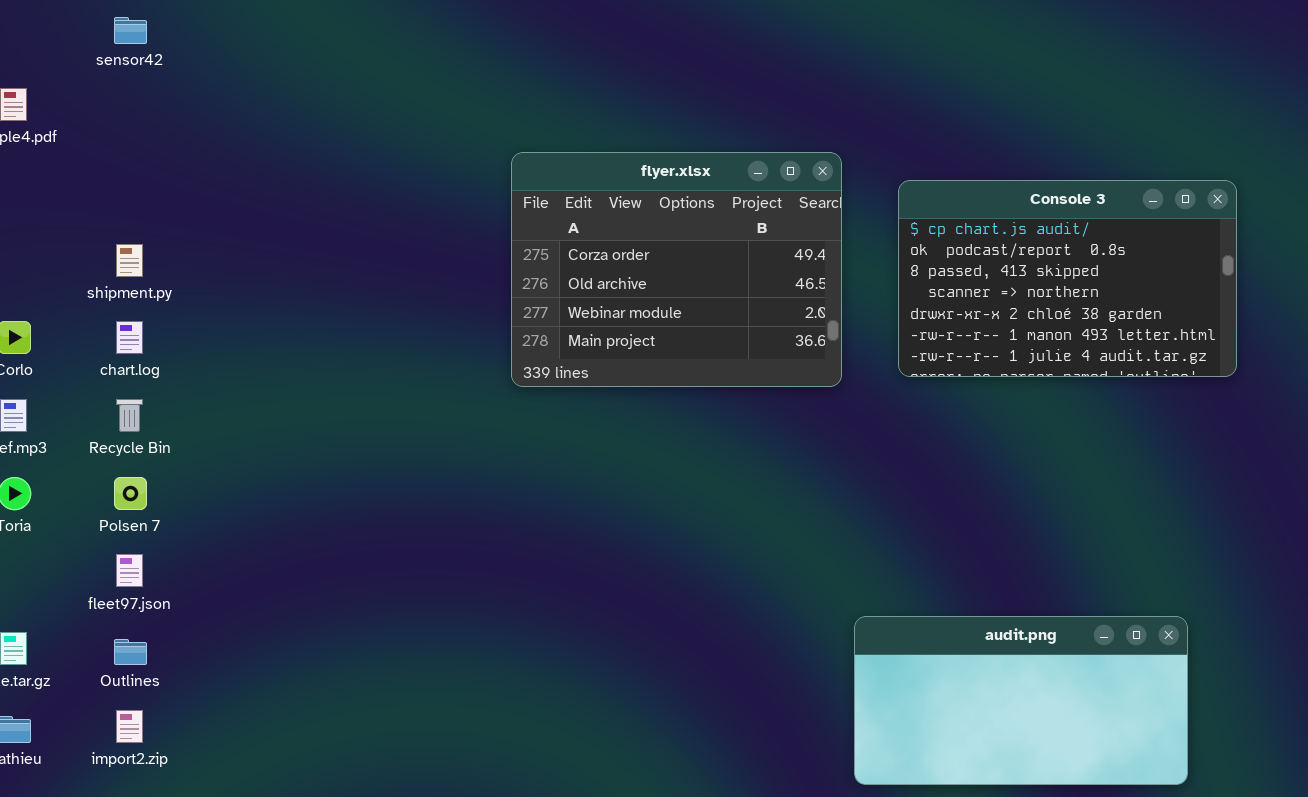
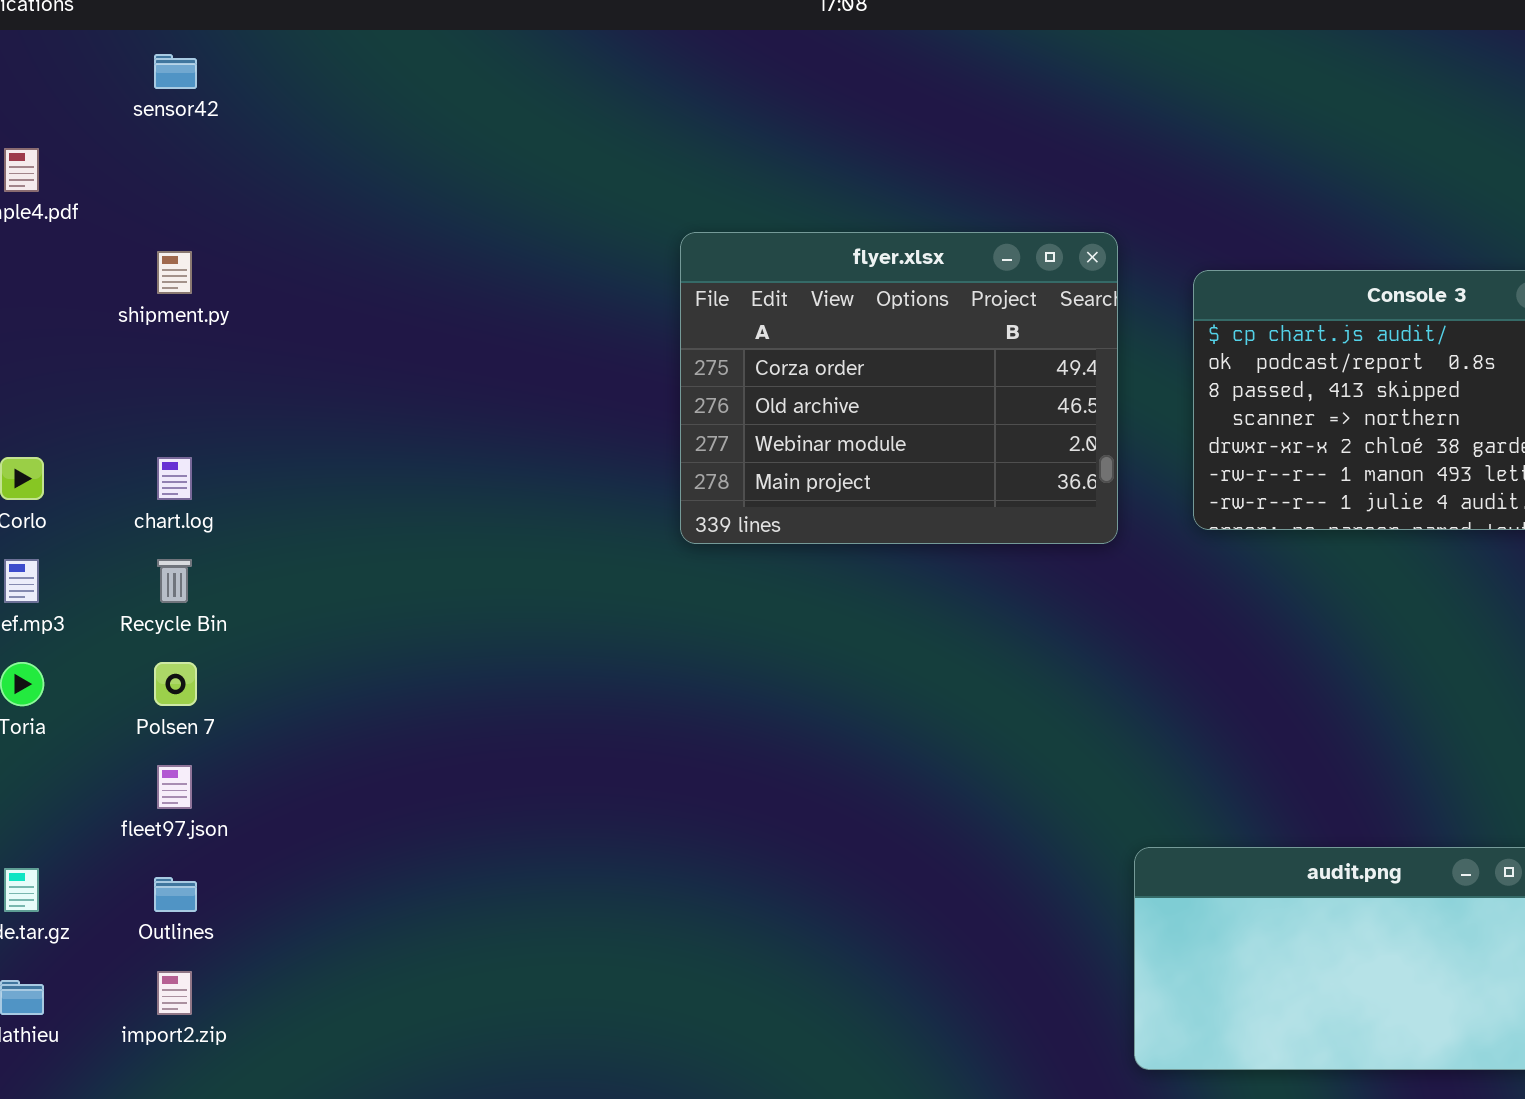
shipment.py: [116,244,143,277] -> [157,251,192,294], moved

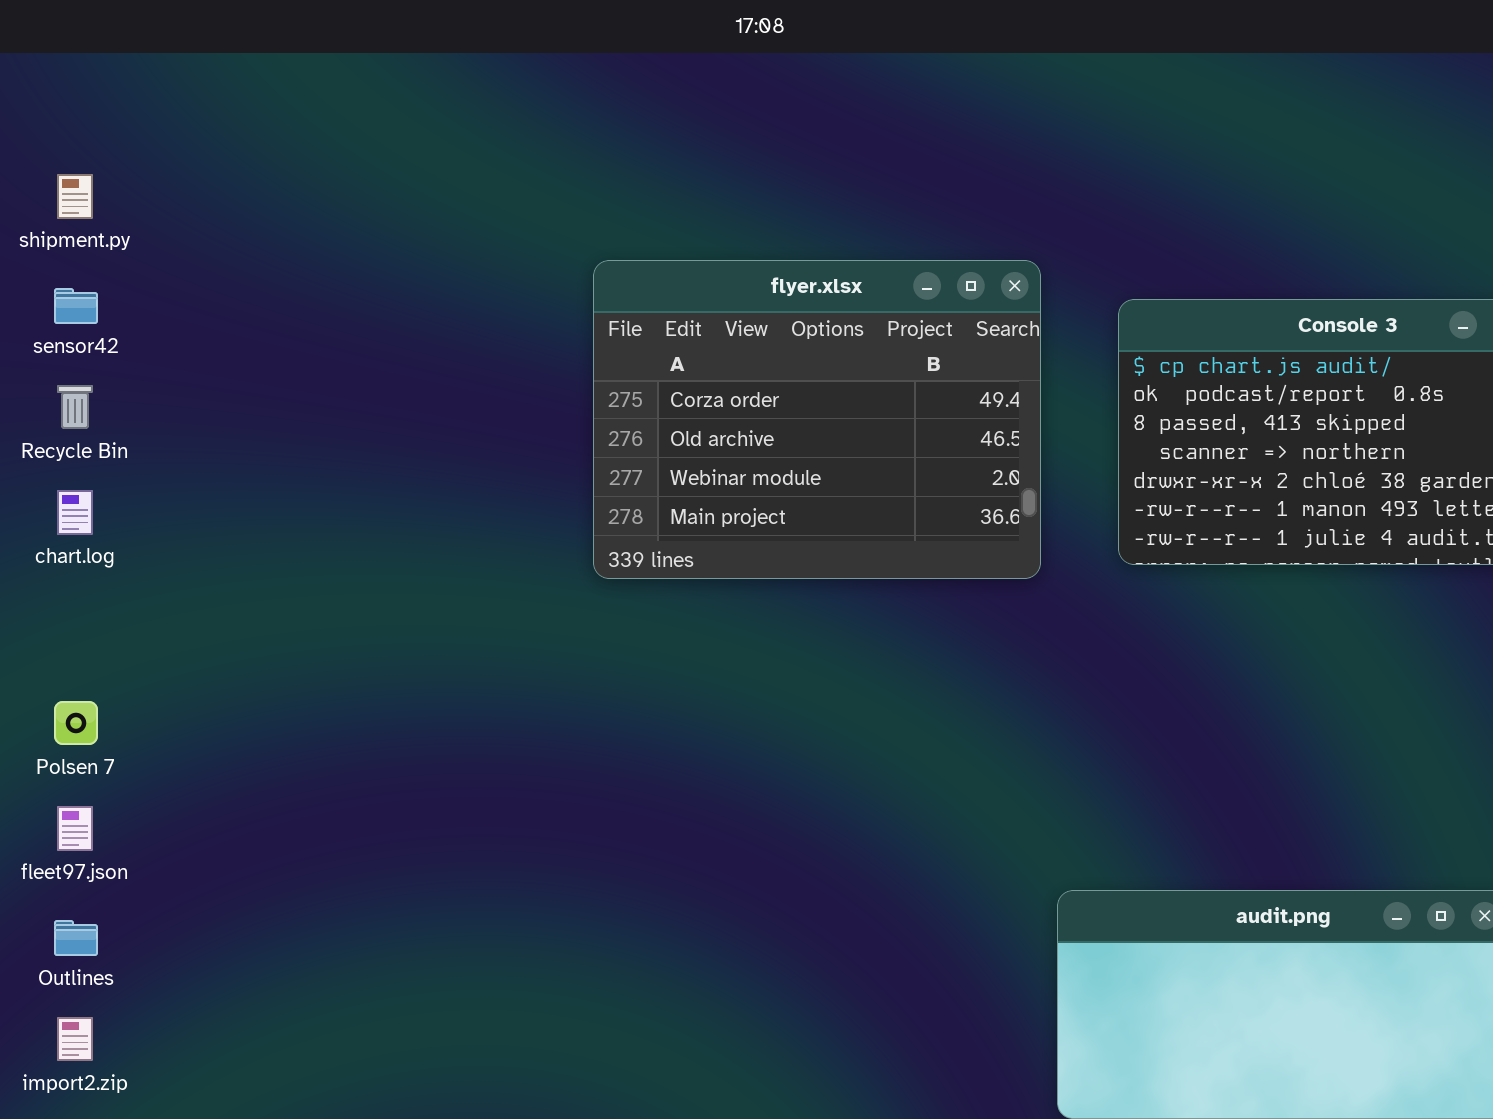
sensor42: [154,54,197,89] -> [54,288,98,324], moved
shipment.py: [157,251,192,294] -> [57,174,93,219], moved
Recycle Bin: [157,559,192,603] -> [57,385,93,429], moved

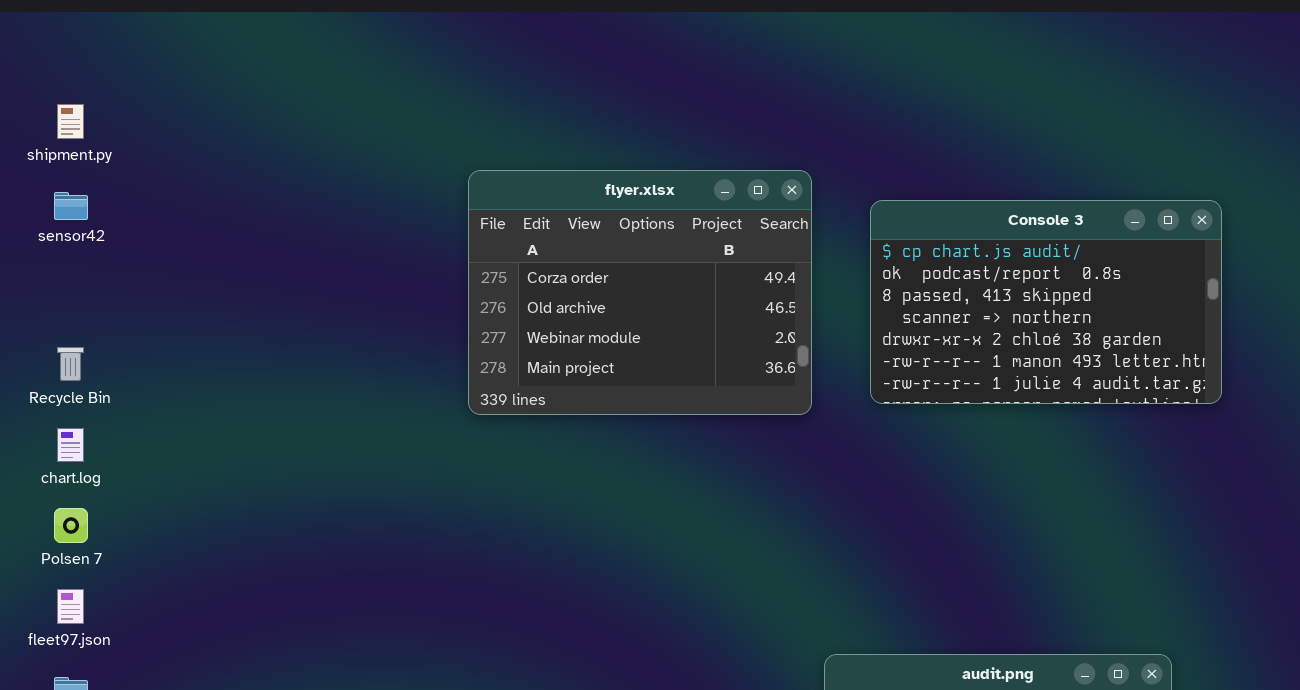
Recycle Bin: [57,385,93,429] -> [57,347,84,381], moved
chart.log: [57,490,93,535] -> [57,428,84,462], moved

